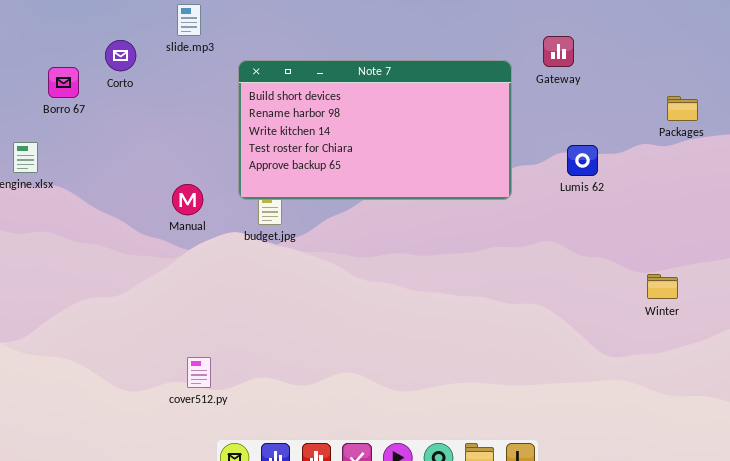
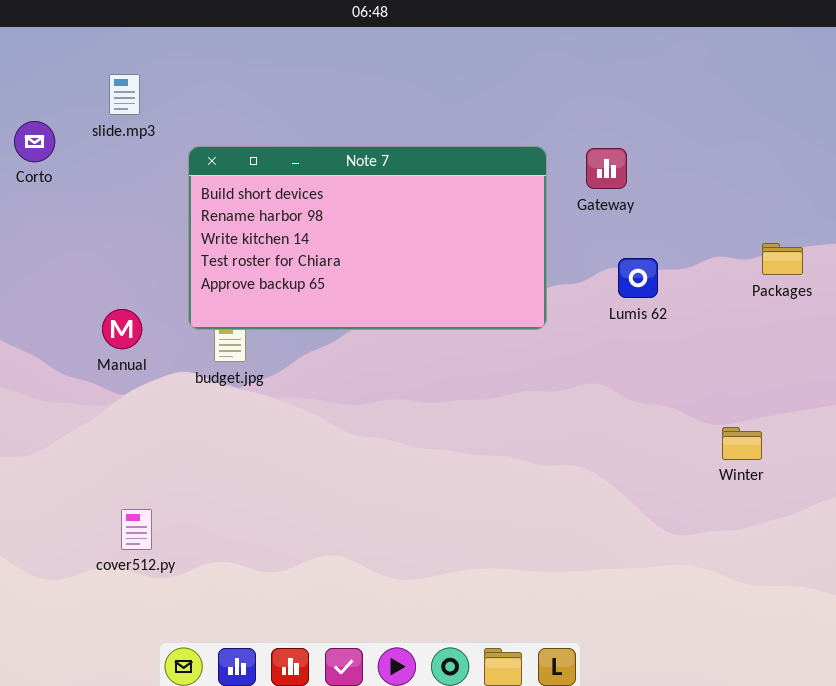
Gateway: [543,36,574,67] -> [586,148,627,189], moved
Packages: [667,96,698,121] -> [762,243,803,275], moved
cover512.py: [187,357,211,388] -> [121,509,152,550], moved

